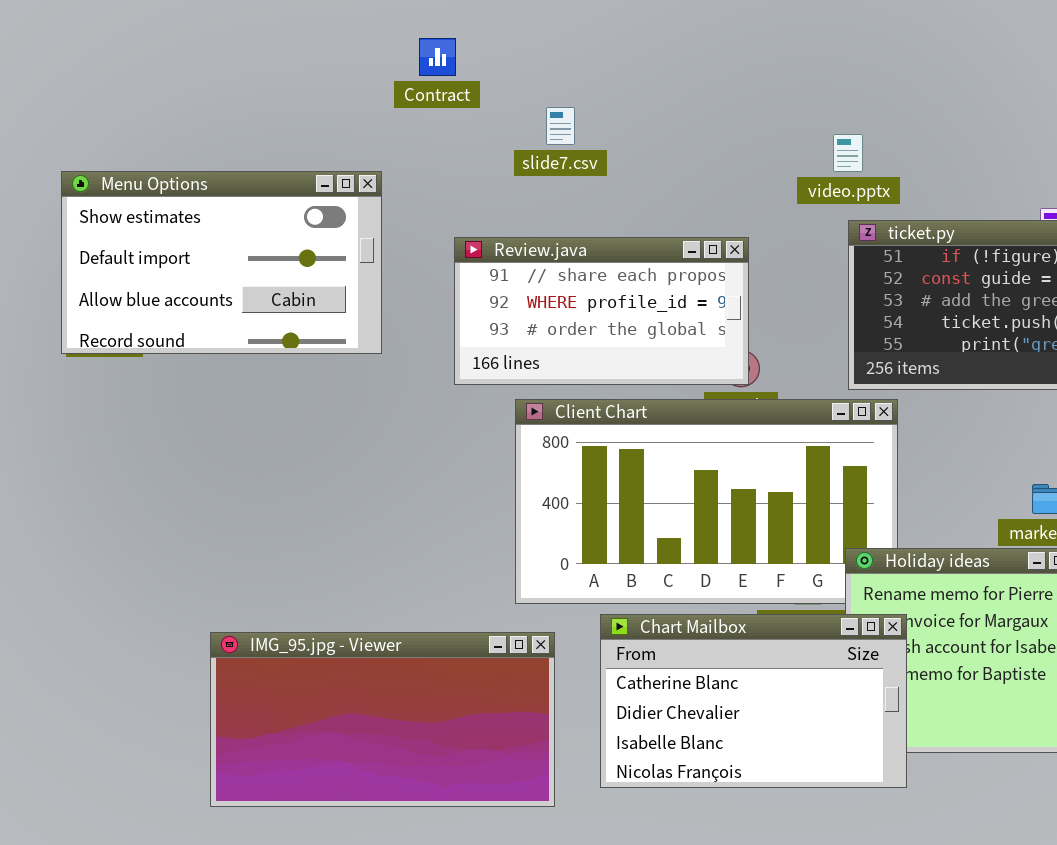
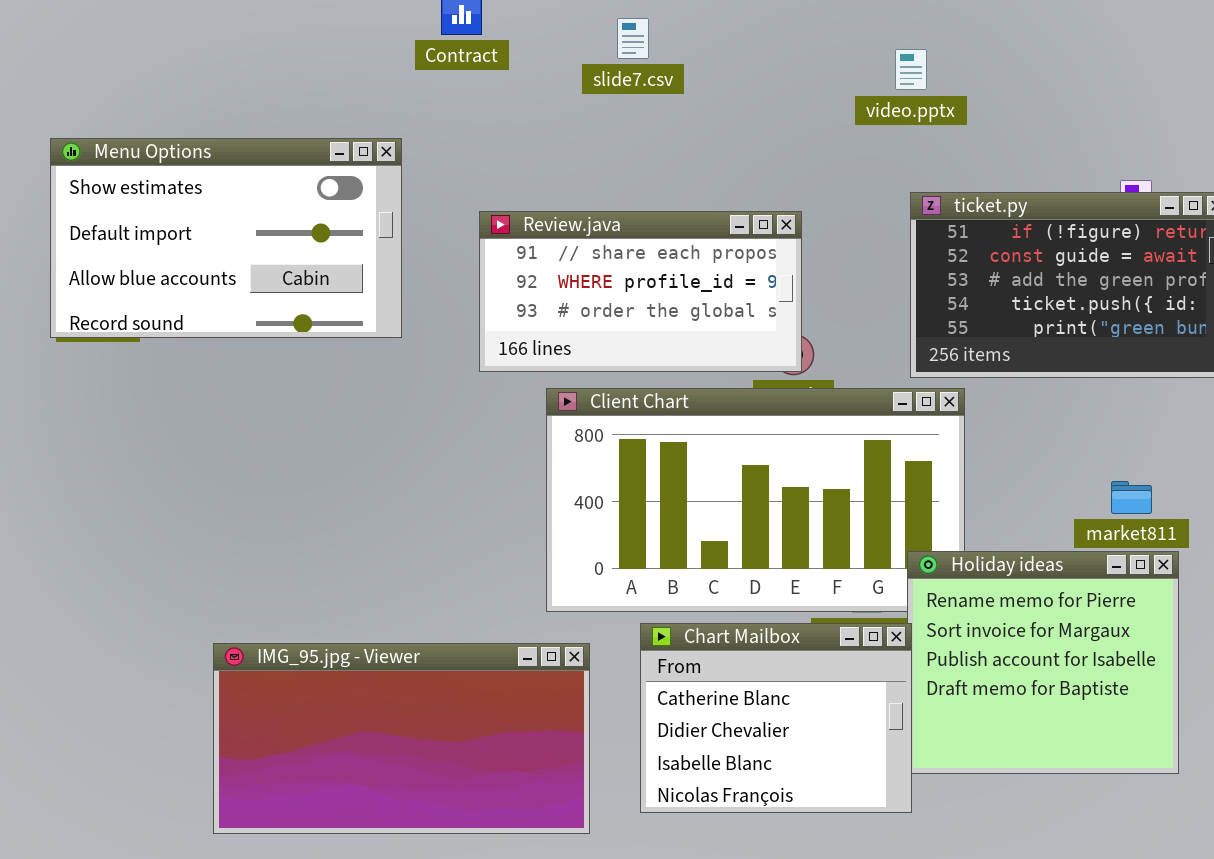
slide7.csv: [546,107,575,145] -> [617,18,649,59], moved
video.pptx: [833,134,863,172] -> [895,49,927,90], moved
Chart Mailbox: [600,614,907,788] -> [640,623,912,813], resized

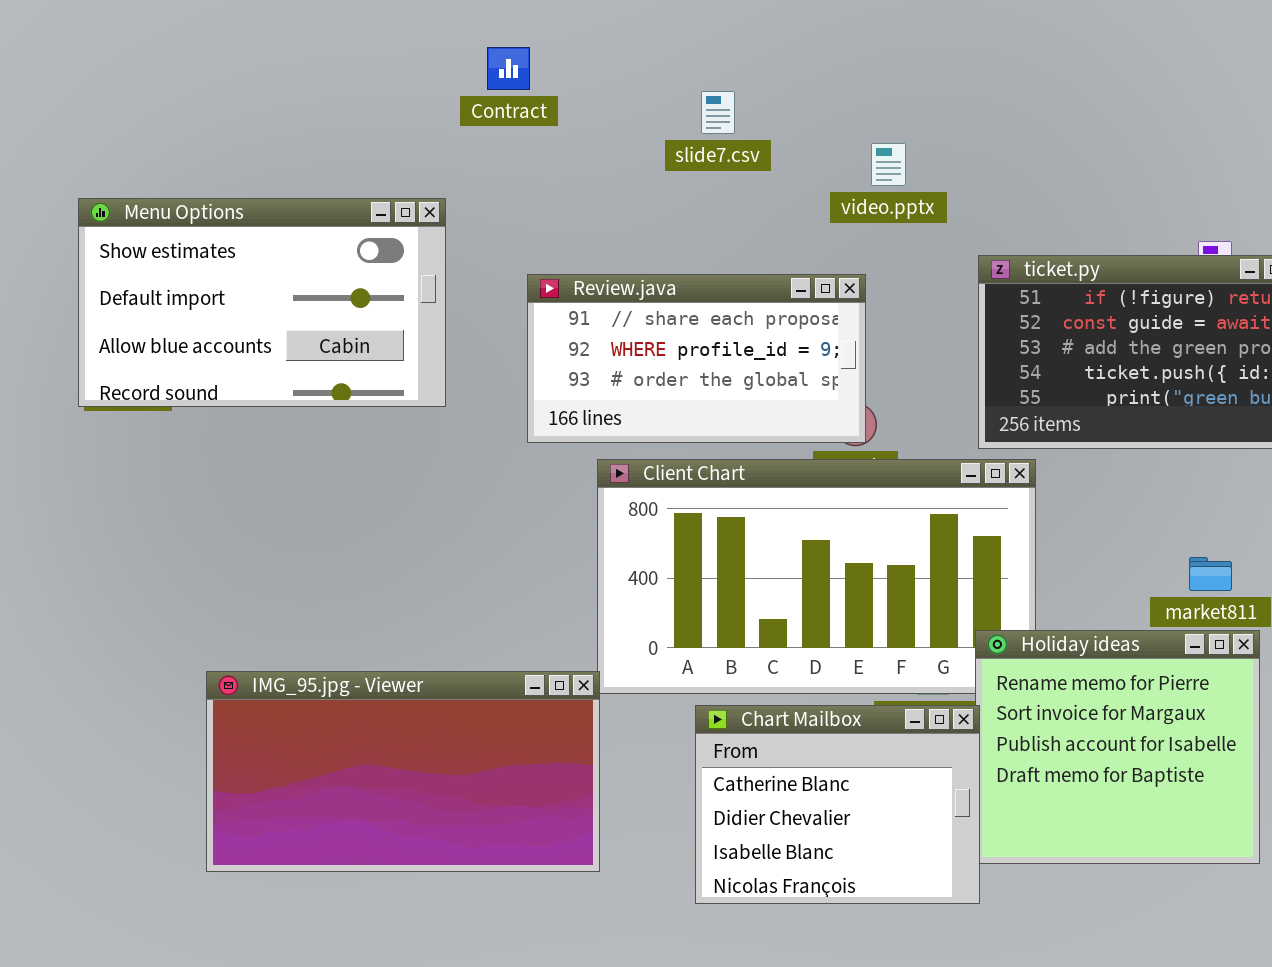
slide7.csv: [617,18,649,59] -> [701,91,735,134], moved
video.pptx: [895,49,927,90] -> [871,143,906,186], moved
IMG_95.jpg - Viewer: [213,643,590,834] -> [206,671,600,872], moved

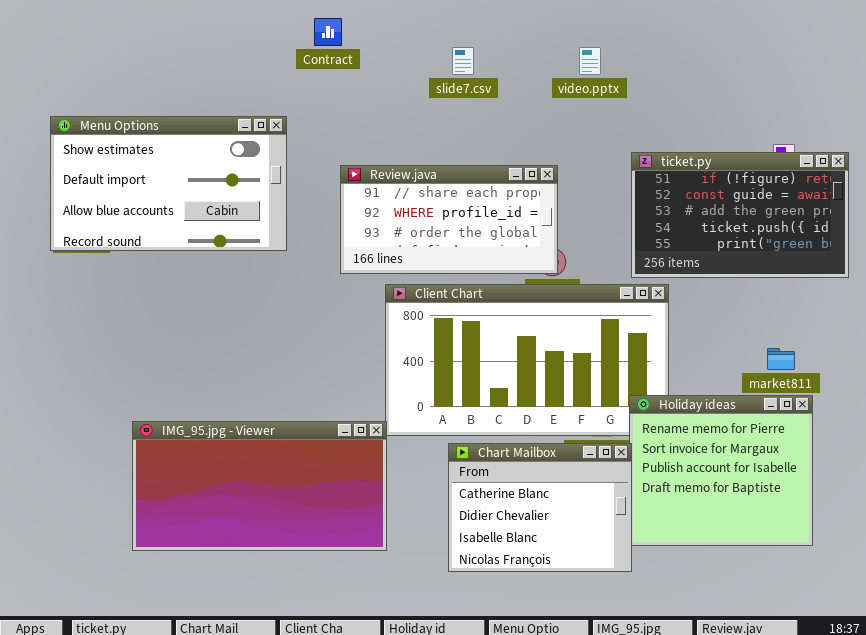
video.pptx: [871,143,906,186] -> [579,47,601,75], moved

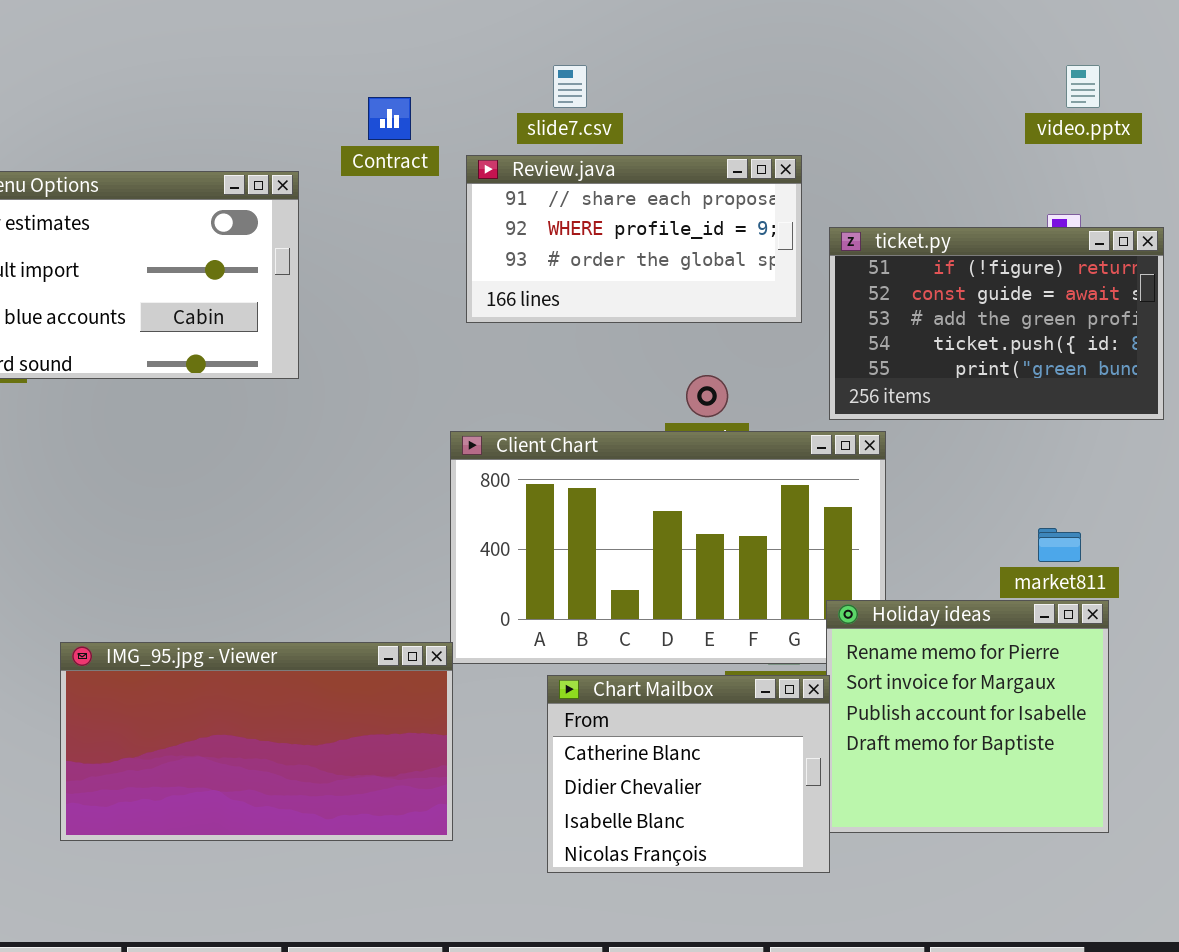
Contract: [314,18,342,46] -> [368,97,411,140], moved
video.pptx: [579,47,601,75] -> [1066,65,1100,108], moved
Review.java: [340,165,558,274] -> [466,155,802,323], moved

